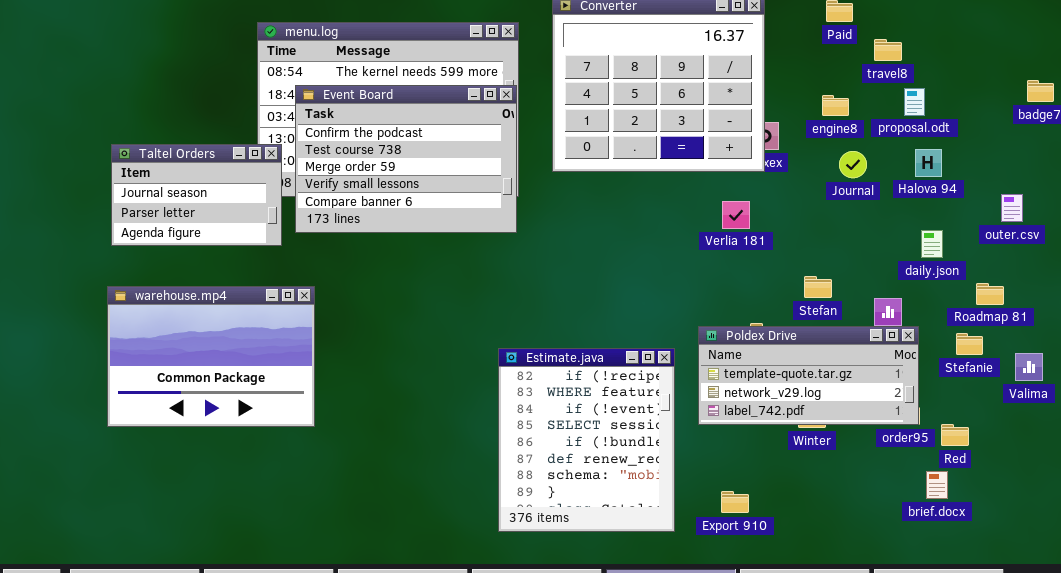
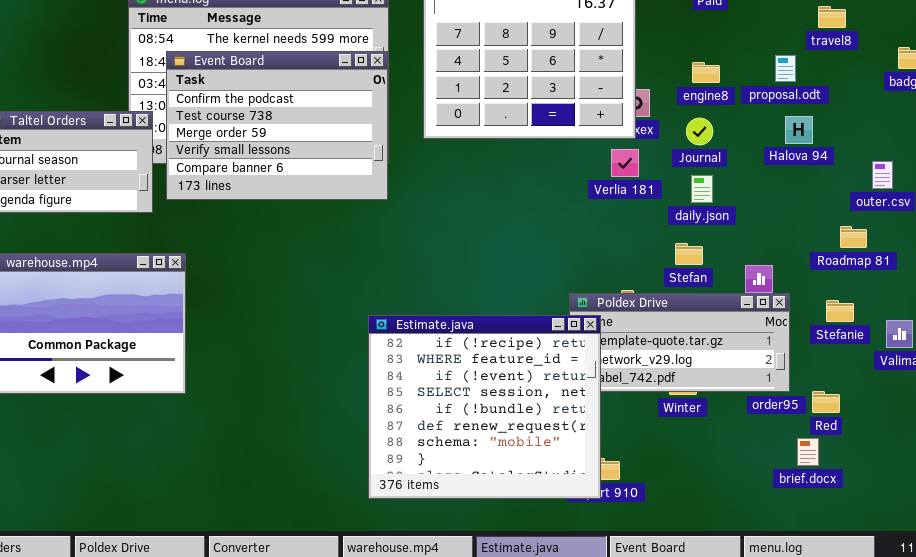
travel8: [874,39,902,61] -> [818,6,846,28], moved
Journal: [839,151,867,178] -> [686,118,713,145], moved
Verlia 181: [722,201,750,229] -> [611,149,639,177], moved
daily.json: [921,230,943,258] -> [691,175,713,203], moved
Roadmap 81: [976,283,1004,305] -> [840,226,867,248], moved
Estimate.java: [498,348,675,532] -> [368,315,601,499], resized

